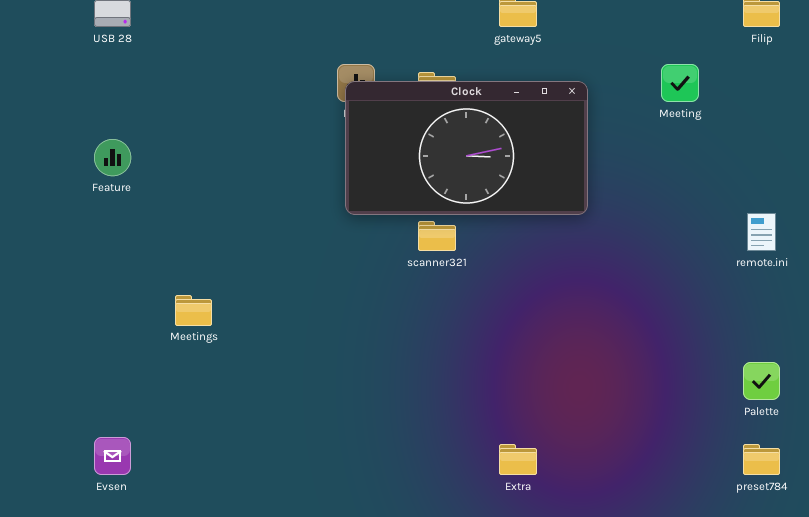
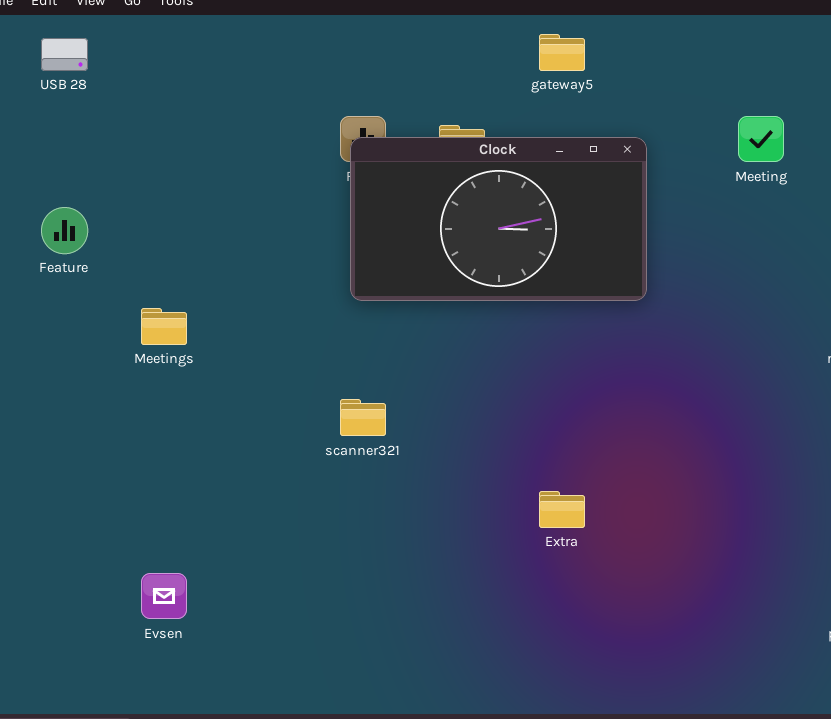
scanner321: [418,221,456,251] -> [340,399,386,436], moved
Meetings: [175,295,212,326] -> [141,308,187,345], moved
Evsen: [94,437,131,475] -> [141,573,187,619], moved
Extra: [499,444,537,475] -> [539,491,585,528], moved

